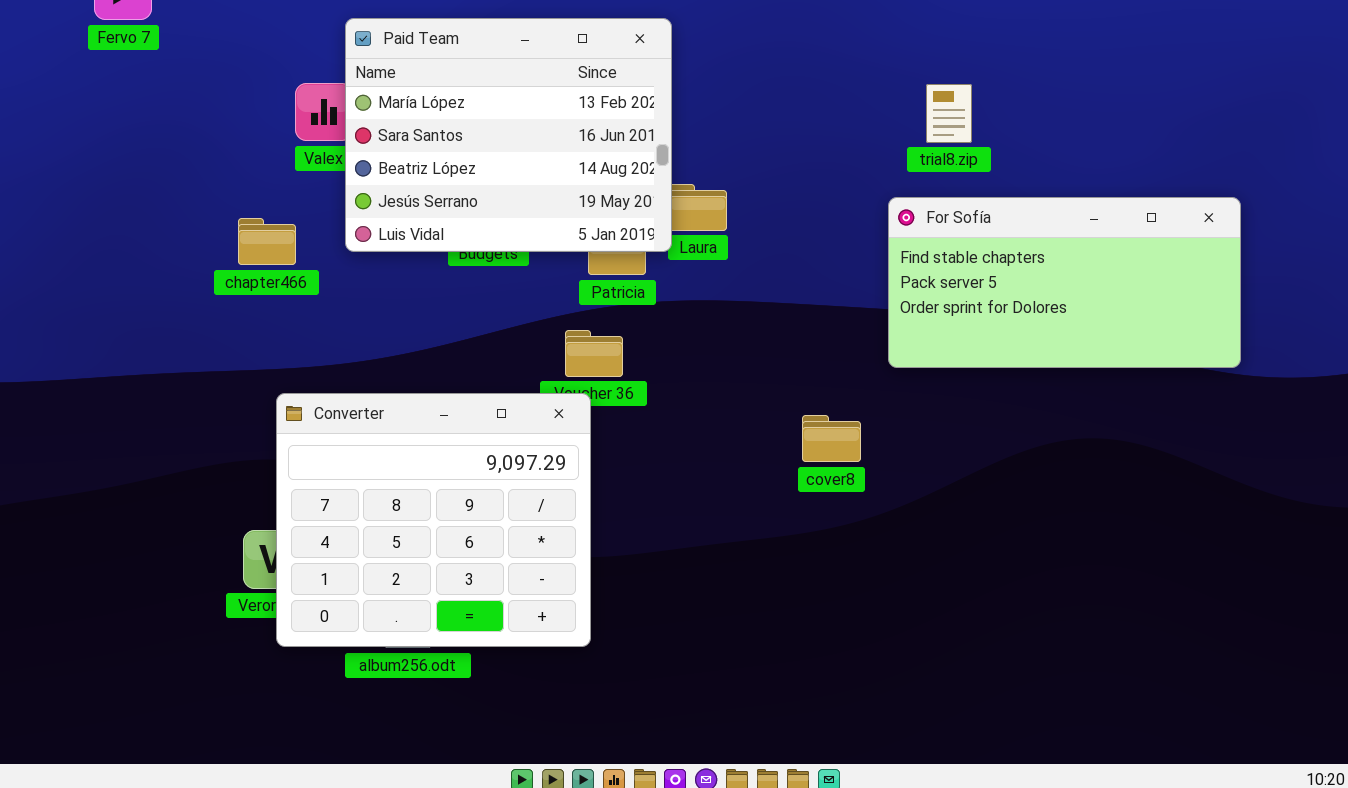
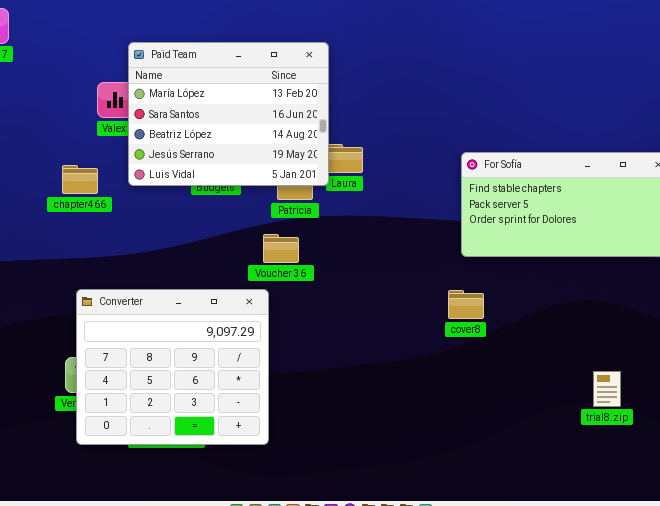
trial8.zip: [926,84,972,143] -> [593,371,621,407], moved
Converter: [276,393,591,647] -> [76,289,269,445], moved
cover8: [802,415,861,462] -> [448,290,484,319], moved

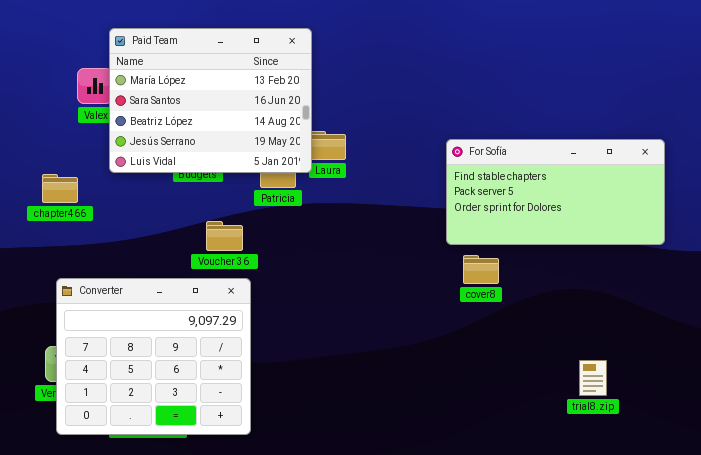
chapter466: [62,165,98,194] -> [42,174,78,203], moved
Voucher 36: [263,234,299,263] -> [206,221,243,251], moved
cover8: [448,290,484,319] -> [463,255,499,284], moved

